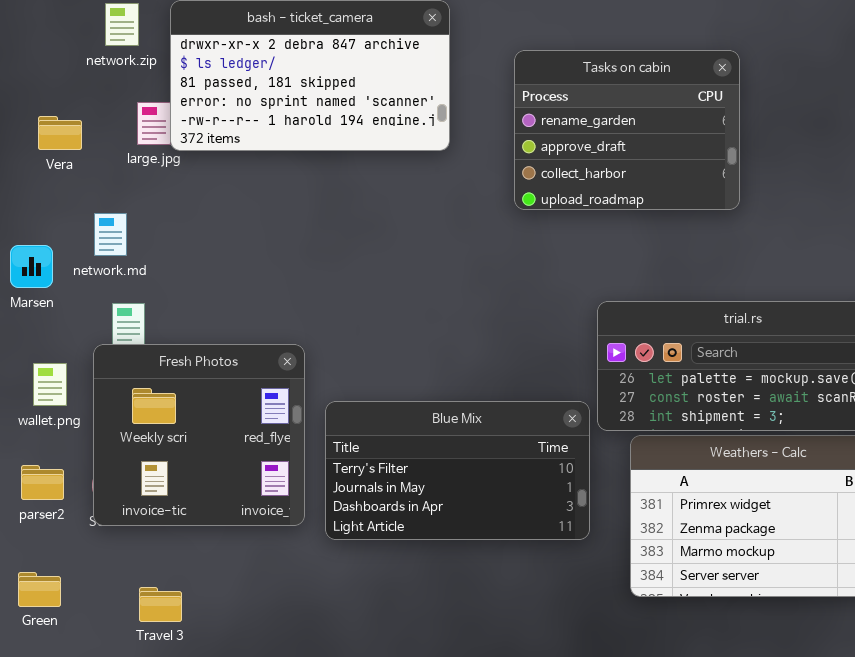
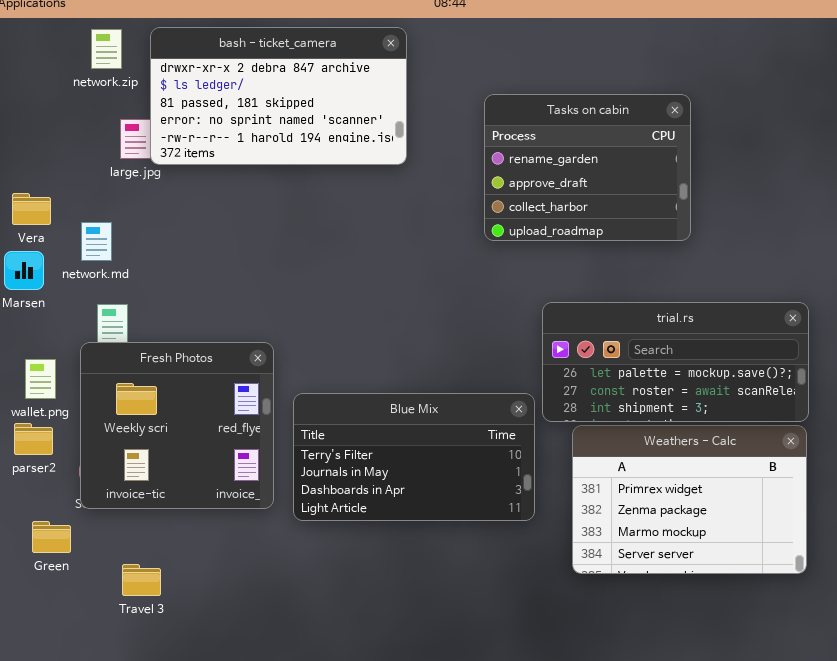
Tasks on cabin: [514,50,740,210] -> [484,94,691,241], moved
Vera: [38,116,82,150] -> [12,193,51,225], moved
parser2: [21,465,64,500] -> [14,423,53,455], moved
Green: [18,572,61,607] -> [32,521,71,553], moved

